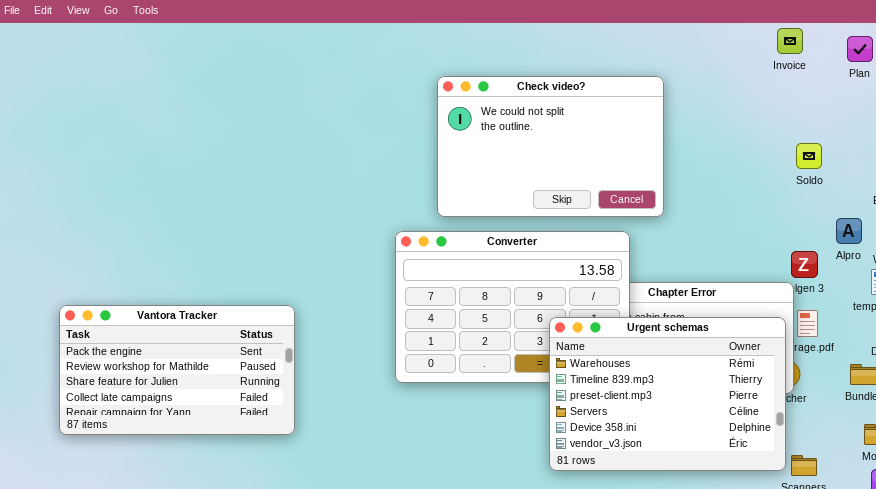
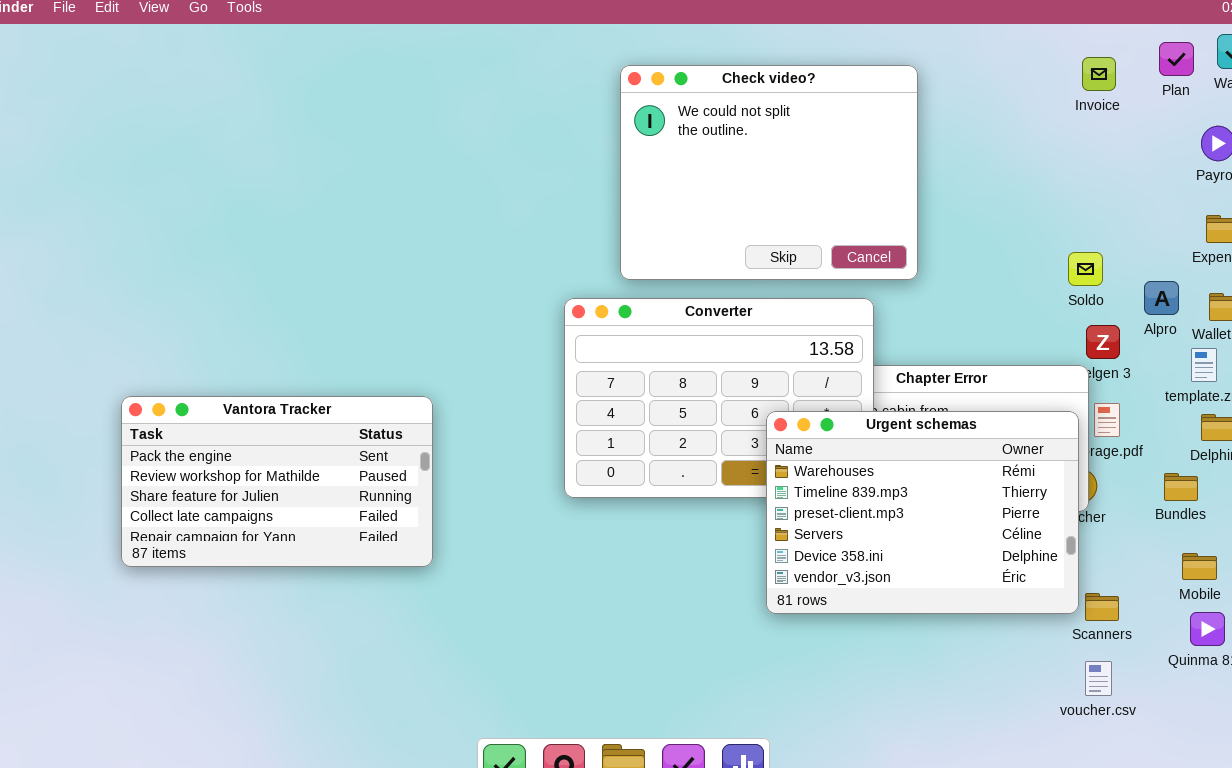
Invoice: [777,28,803,54] -> [1082,57,1116,91], moved
Check video?: [437,76,664,217] -> [620,65,918,280], resized
Soldo: [796,143,822,169] -> [1068,252,1103,286], moved

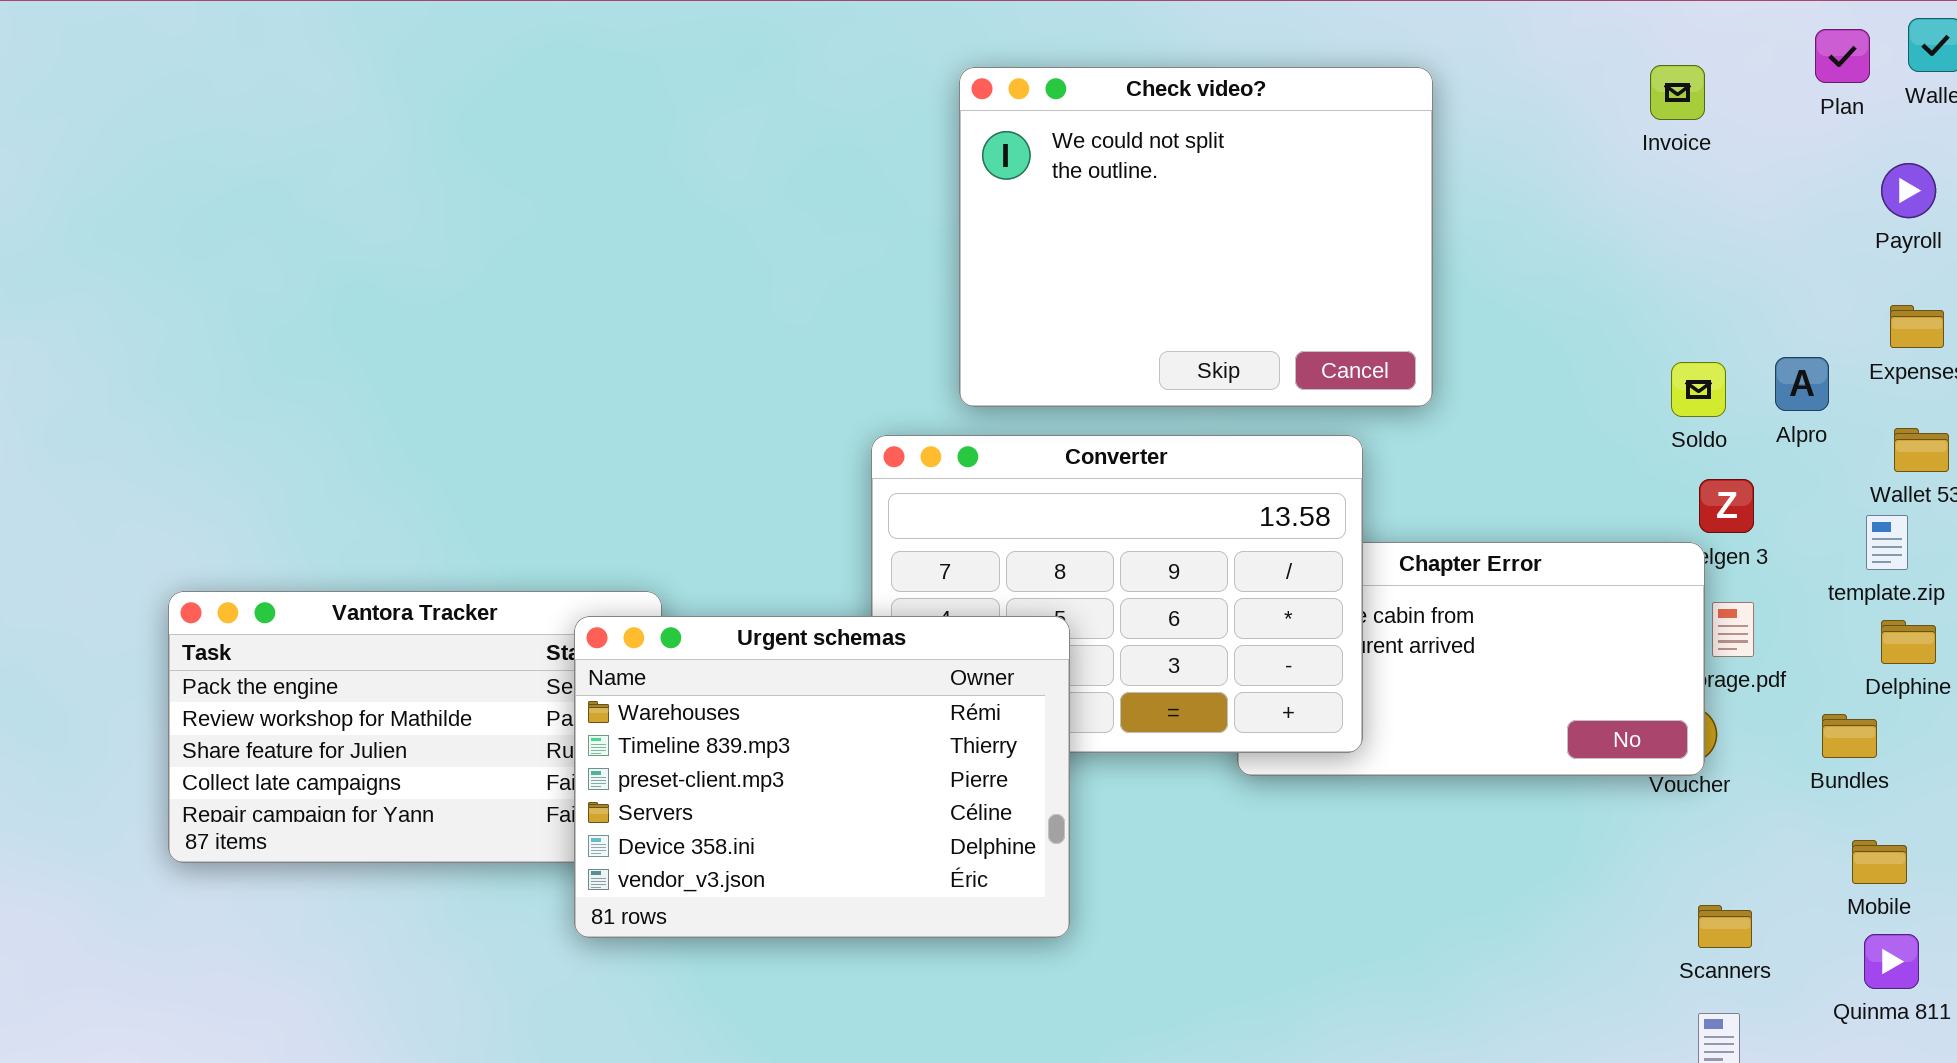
Invoice: [1082,57,1116,91] -> [1650,65,1705,120], moved
Alpro: [1144,281,1179,315] -> [1775,357,1829,411], moved
Urgent schemas: [766,411,1079,614] -> [574,616,1070,938], moved

